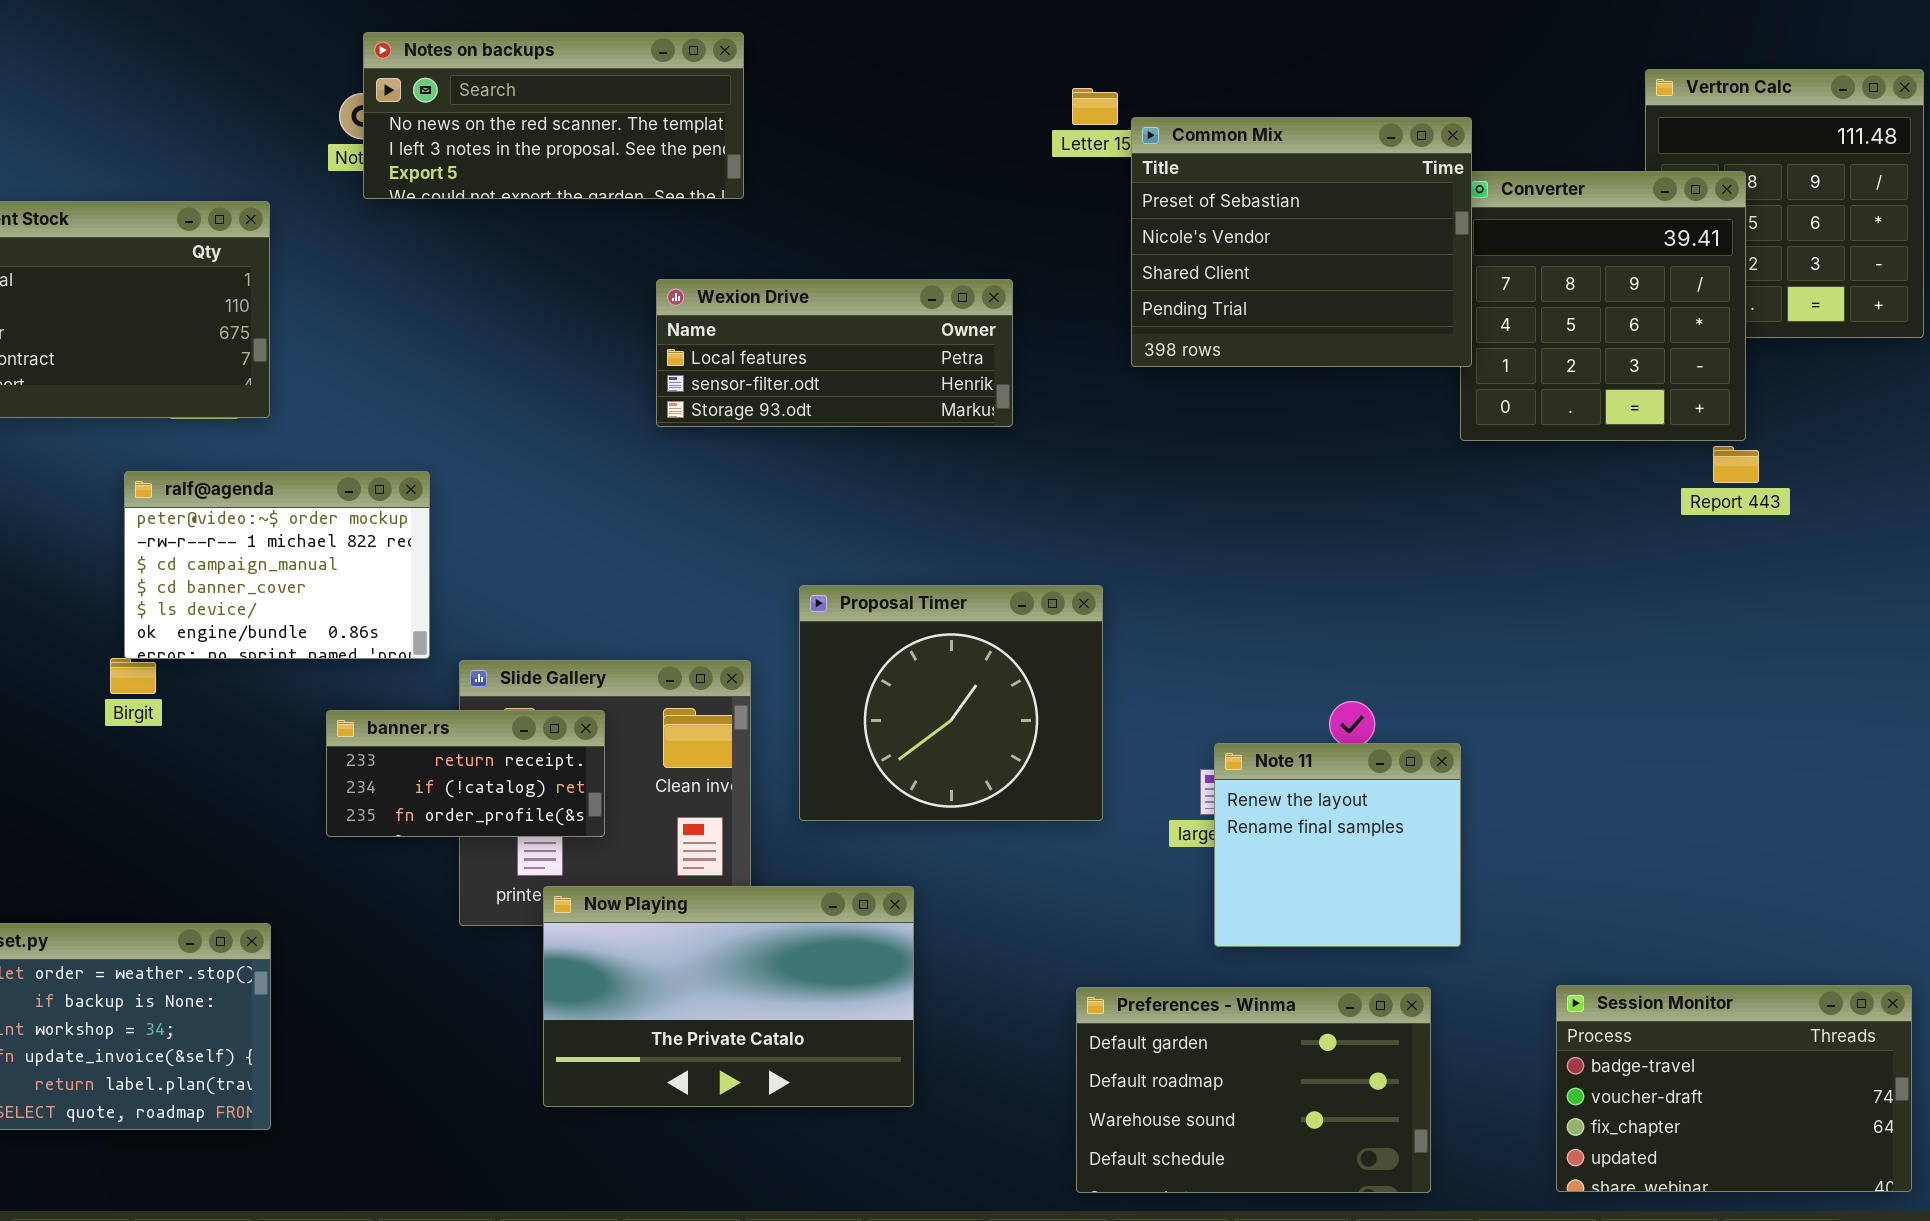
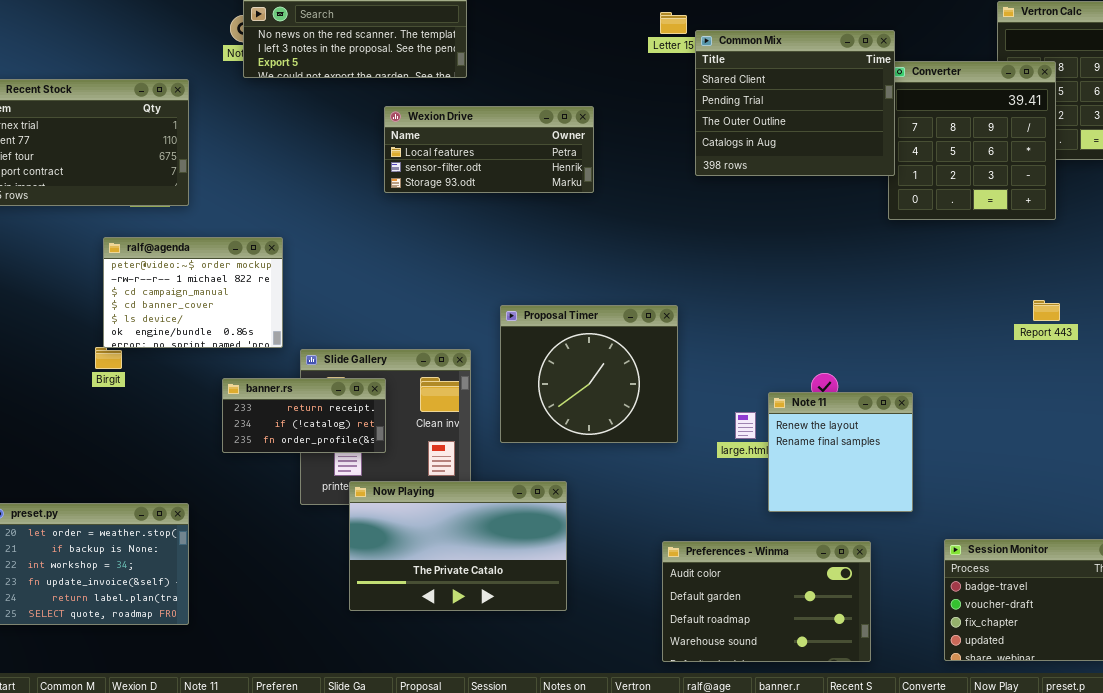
Common Mix: [1131,117,1472,367] -> [695,30,895,176], scrolled down 2 rows
Wexion Drive: [656,279,1013,427] -> [384,106,594,193], moved
Report 443: [1713,446,1759,483] -> [1033,300,1060,321], moved
Note 11: [1214,743,1461,947] -> [768,392,913,512], moved
Preferences - Winma: [1076,987,1431,1193] -> [662,541,871,662], scrolled up 1 row

